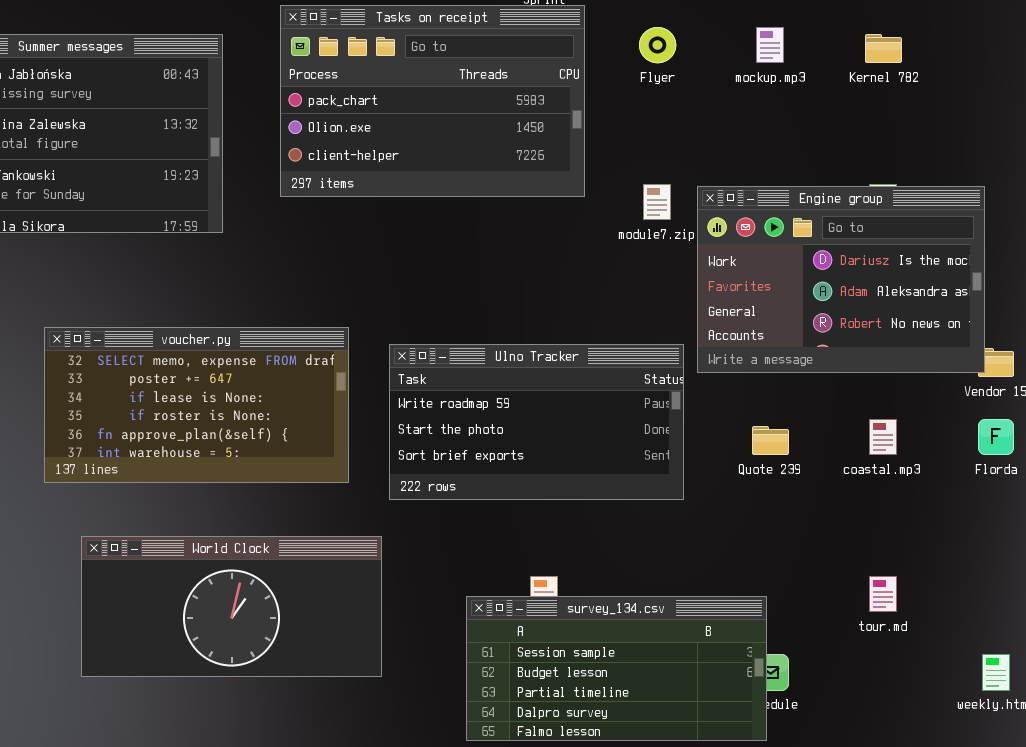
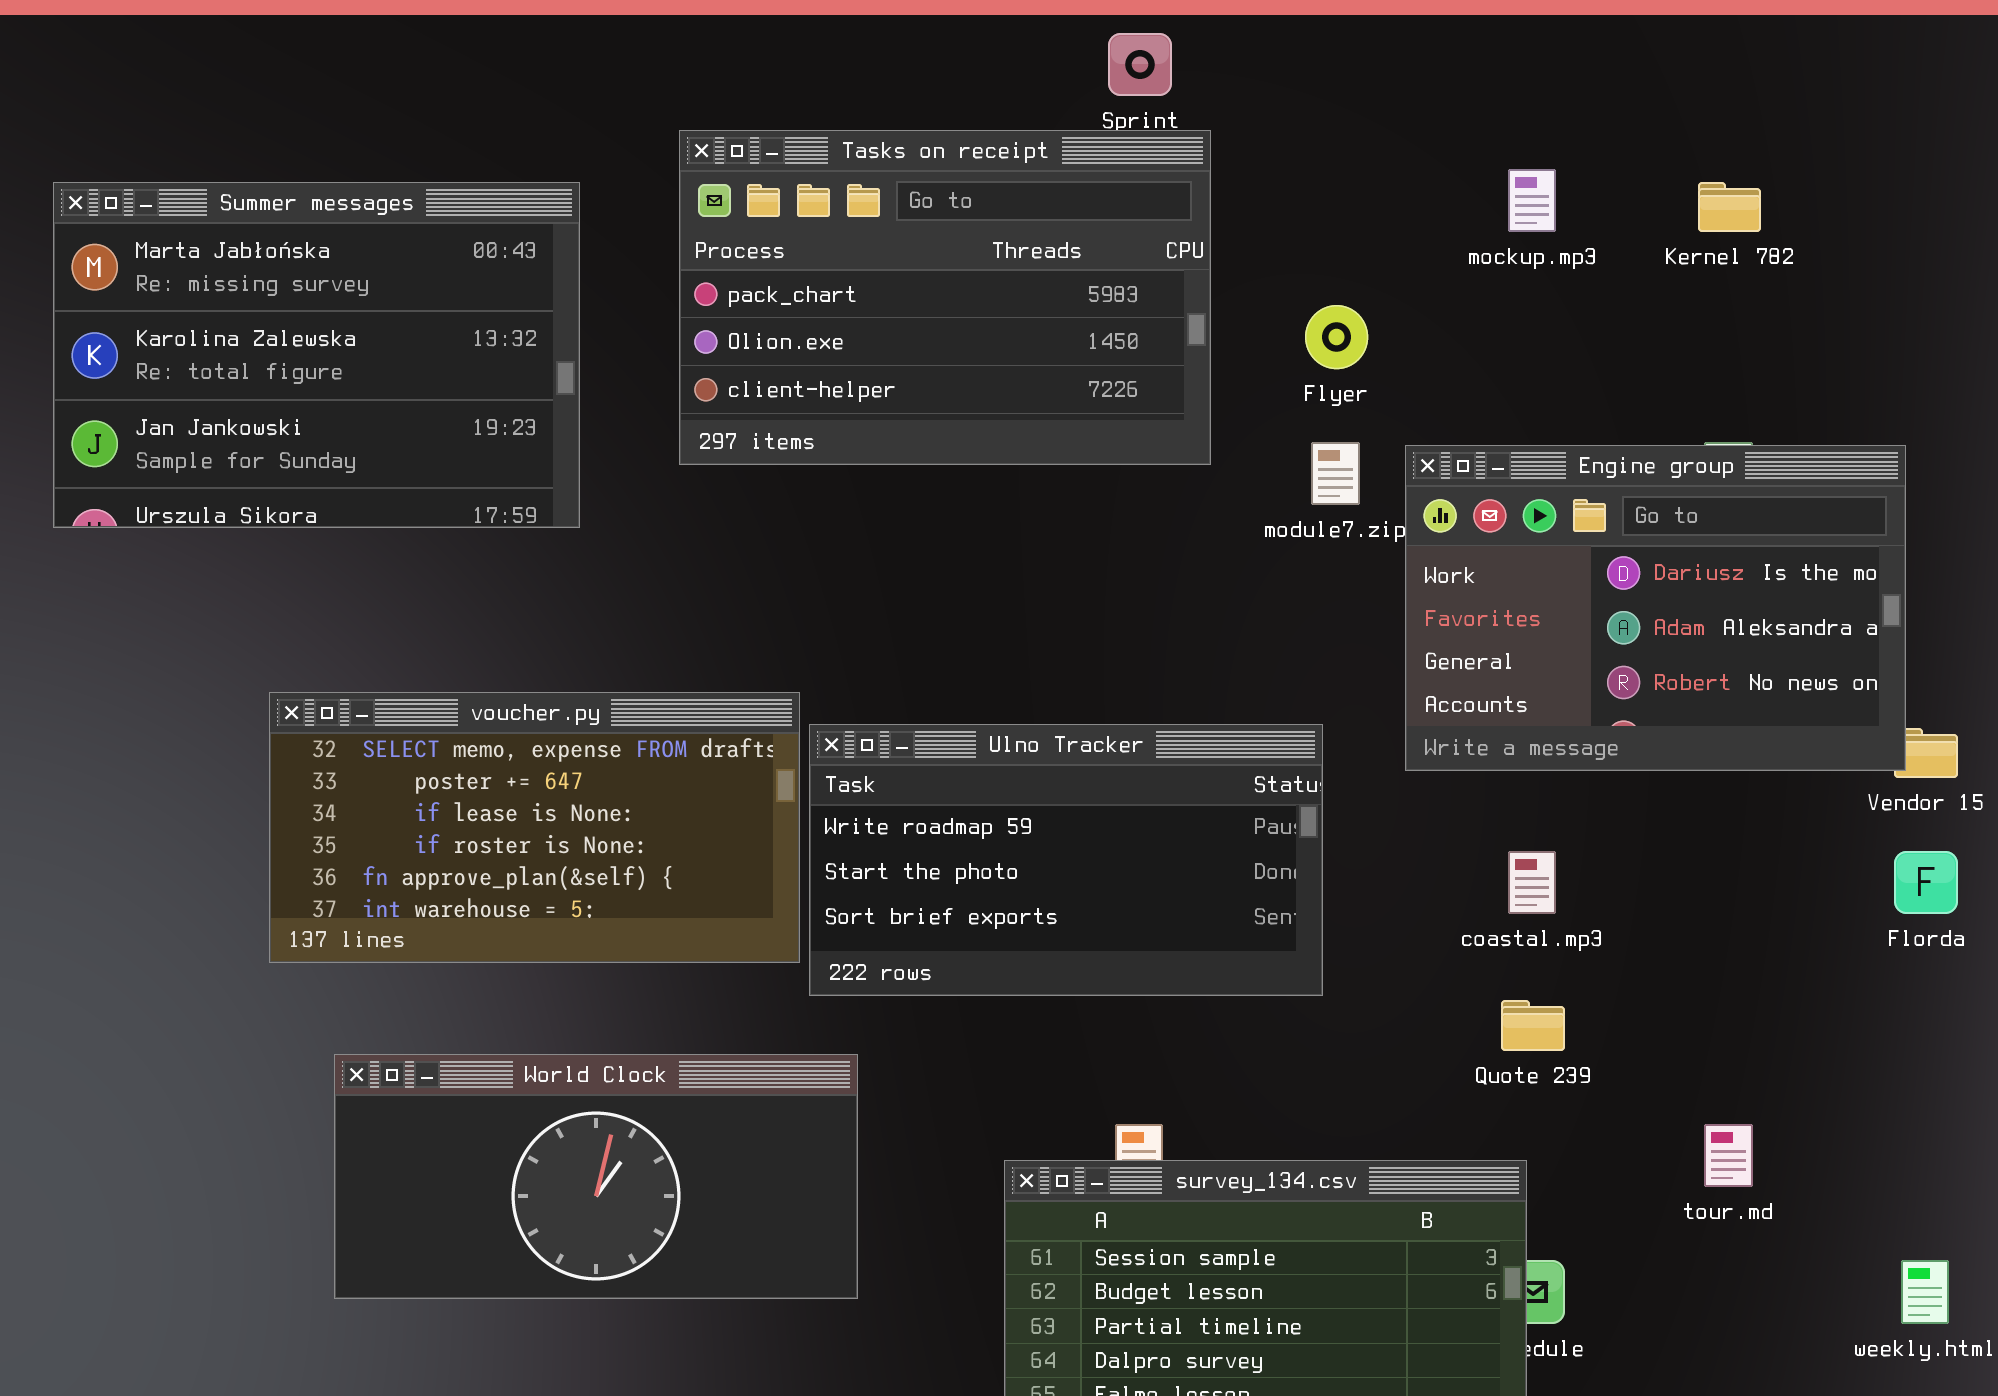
Flyer: [639,27,676,63] -> [1305,305,1368,369], moved
Ulno Tracker: [389,344,684,500] -> [809,724,1323,996], moved
coastal.mp3: [869,419,897,455] -> [1508,851,1556,914], moved
Quote 239: [752,426,789,455] -> [1501,1000,1565,1051], moved

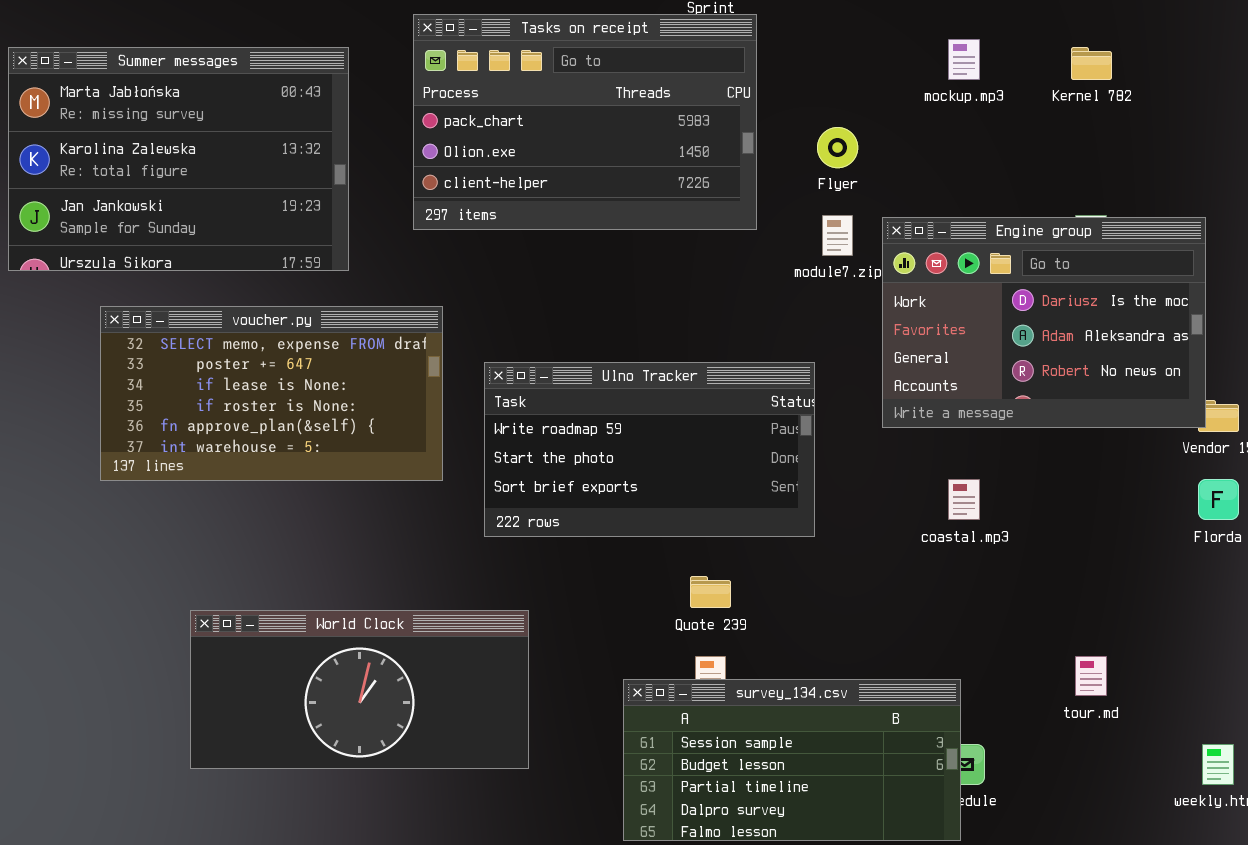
voucher.py: [269,692,800,963] -> [100,306,443,481], moved
Ulno Tracker: [809,724,1323,996] -> [484,362,815,537], moved
Quote 239: [1501,1000,1565,1051] -> [690,576,731,608], moved

